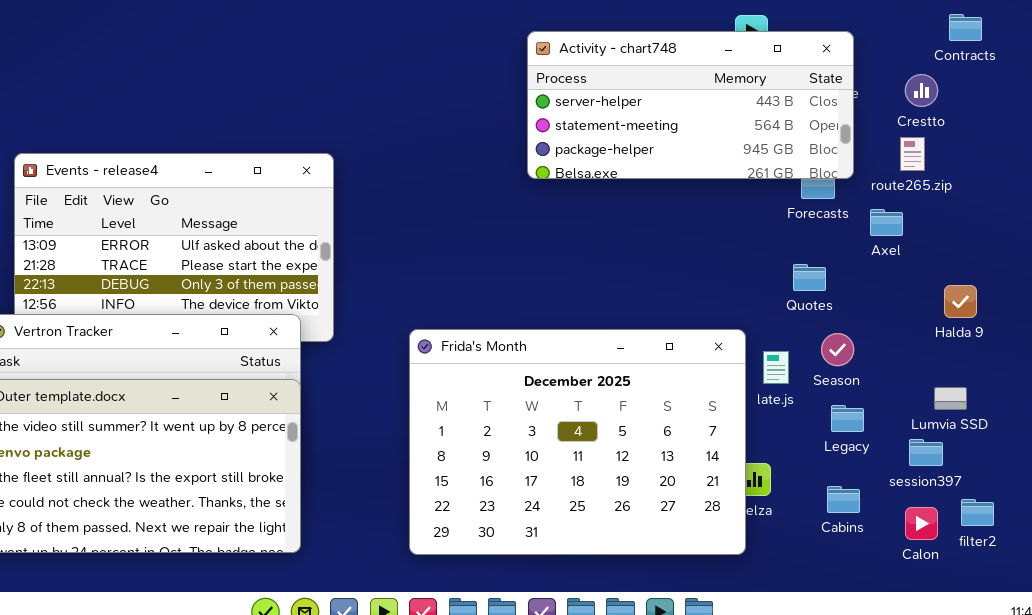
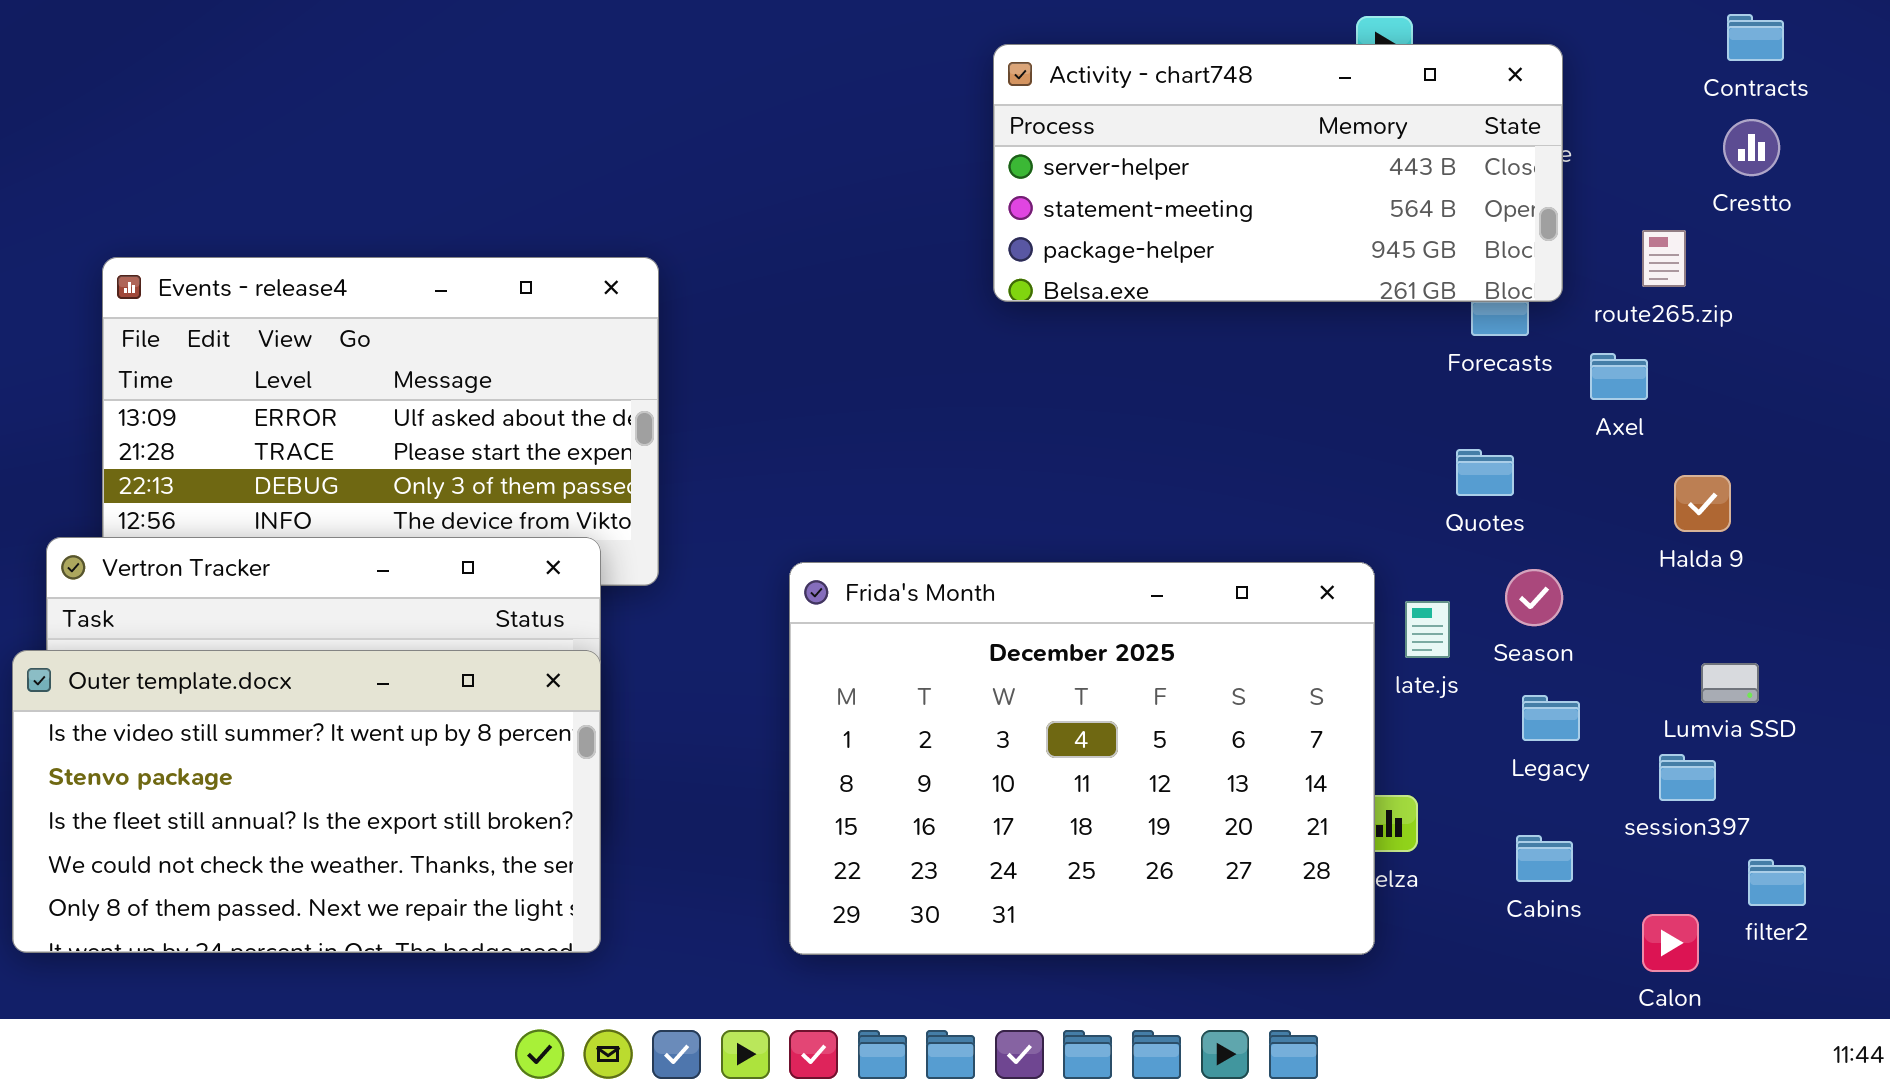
Crestto: [905,74,938,107] -> [1723,119,1780,176], moved
Halda 9: [944,285,977,318] -> [1674,475,1731,532], moved
Calon: [905,507,938,540] -> [1642,914,1699,972], moved

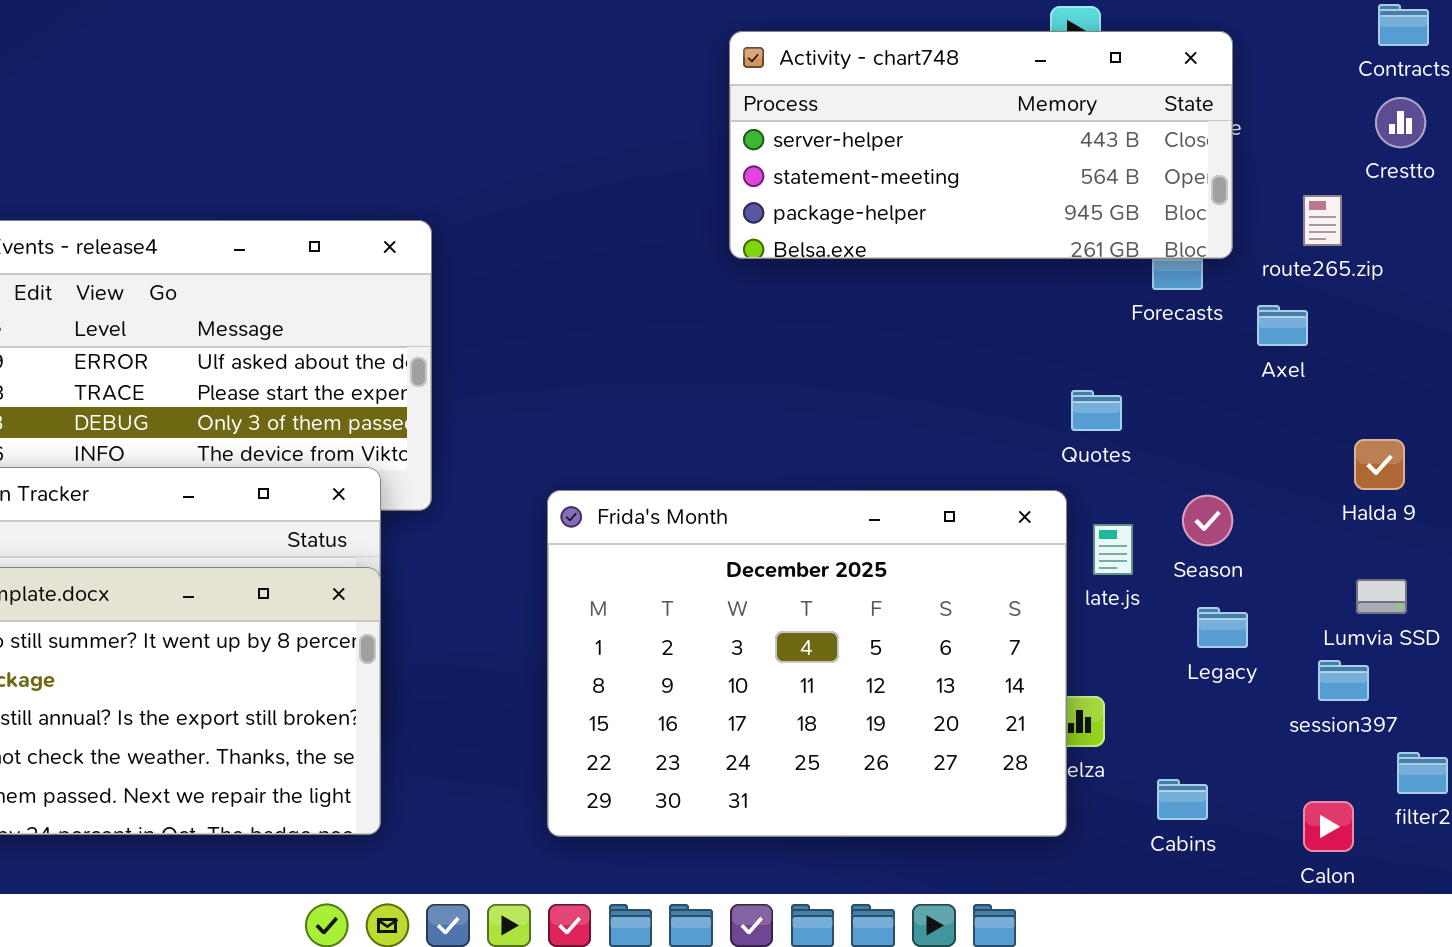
Quotes: [1456,449,1514,496] -> [1071,390,1122,431], moved
Halda 9: [1674,475,1731,532] -> [1354,439,1405,490], moved
Cabins: [1516,835,1573,882] -> [1157,779,1208,820], moved

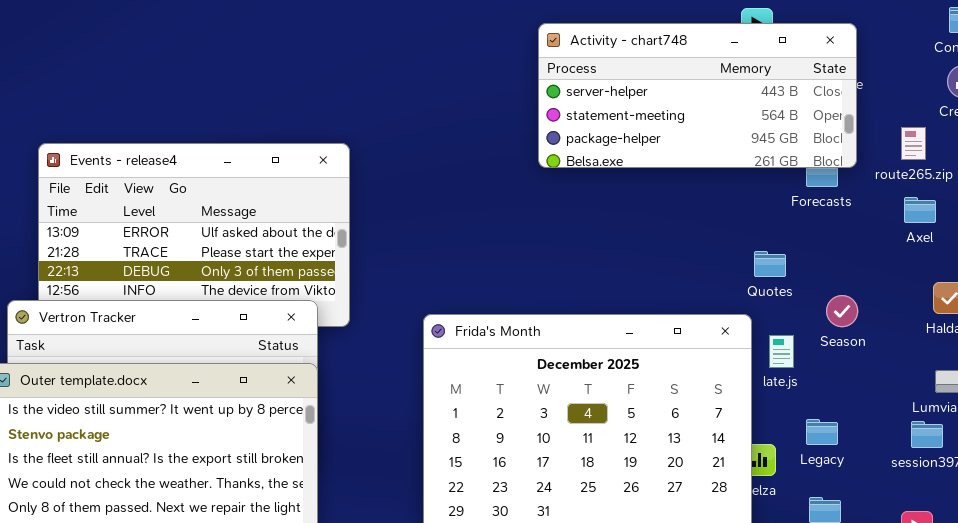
Axel: [1257,305,1308,346] -> [904,197,936,223], moved
Season: [1182,495,1233,546] -> [826,295,858,327], moved
Legacy: [1197,607,1248,648] -> [806,419,838,445], moved

